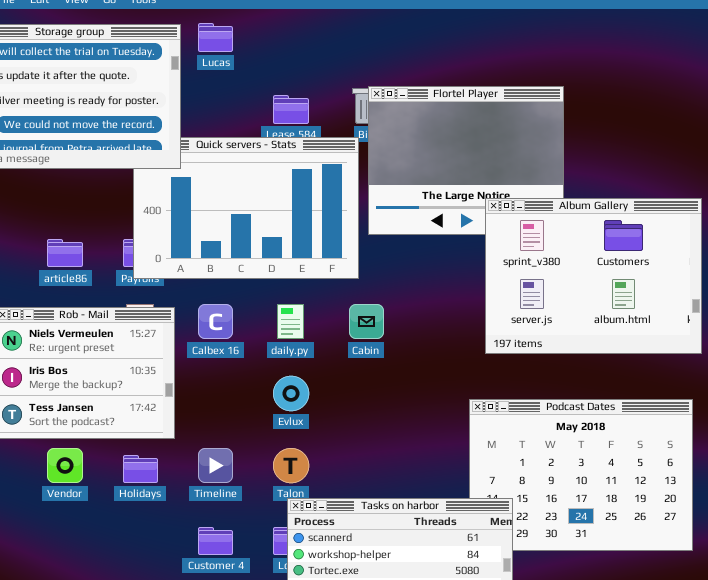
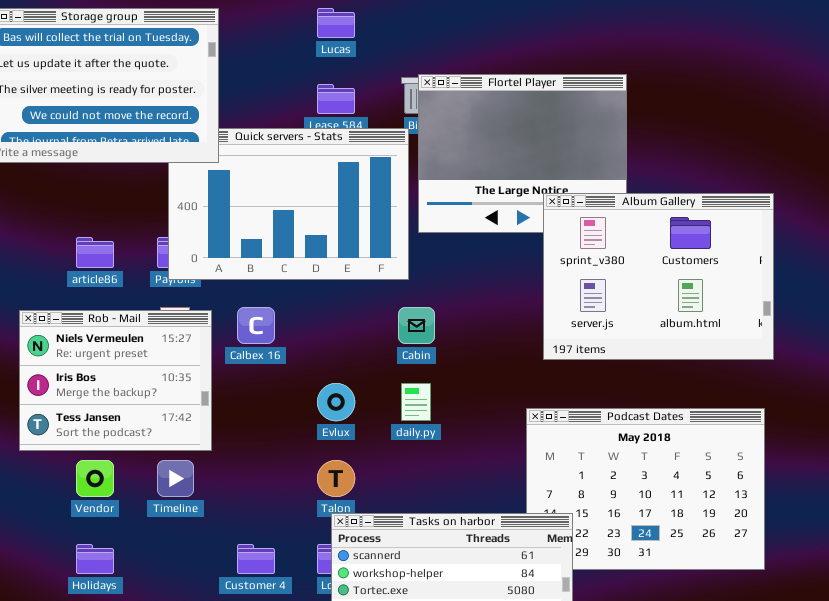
Lucas: [198,23,233,52] -> [317,8,355,38], moved
daily.py: [277,304,304,339] -> [401,383,431,421], moved
Timeline: [198,448,233,483] -> [157,460,194,497], moved
Holidays: [123,455,158,483] -> [76,544,114,574], moved

